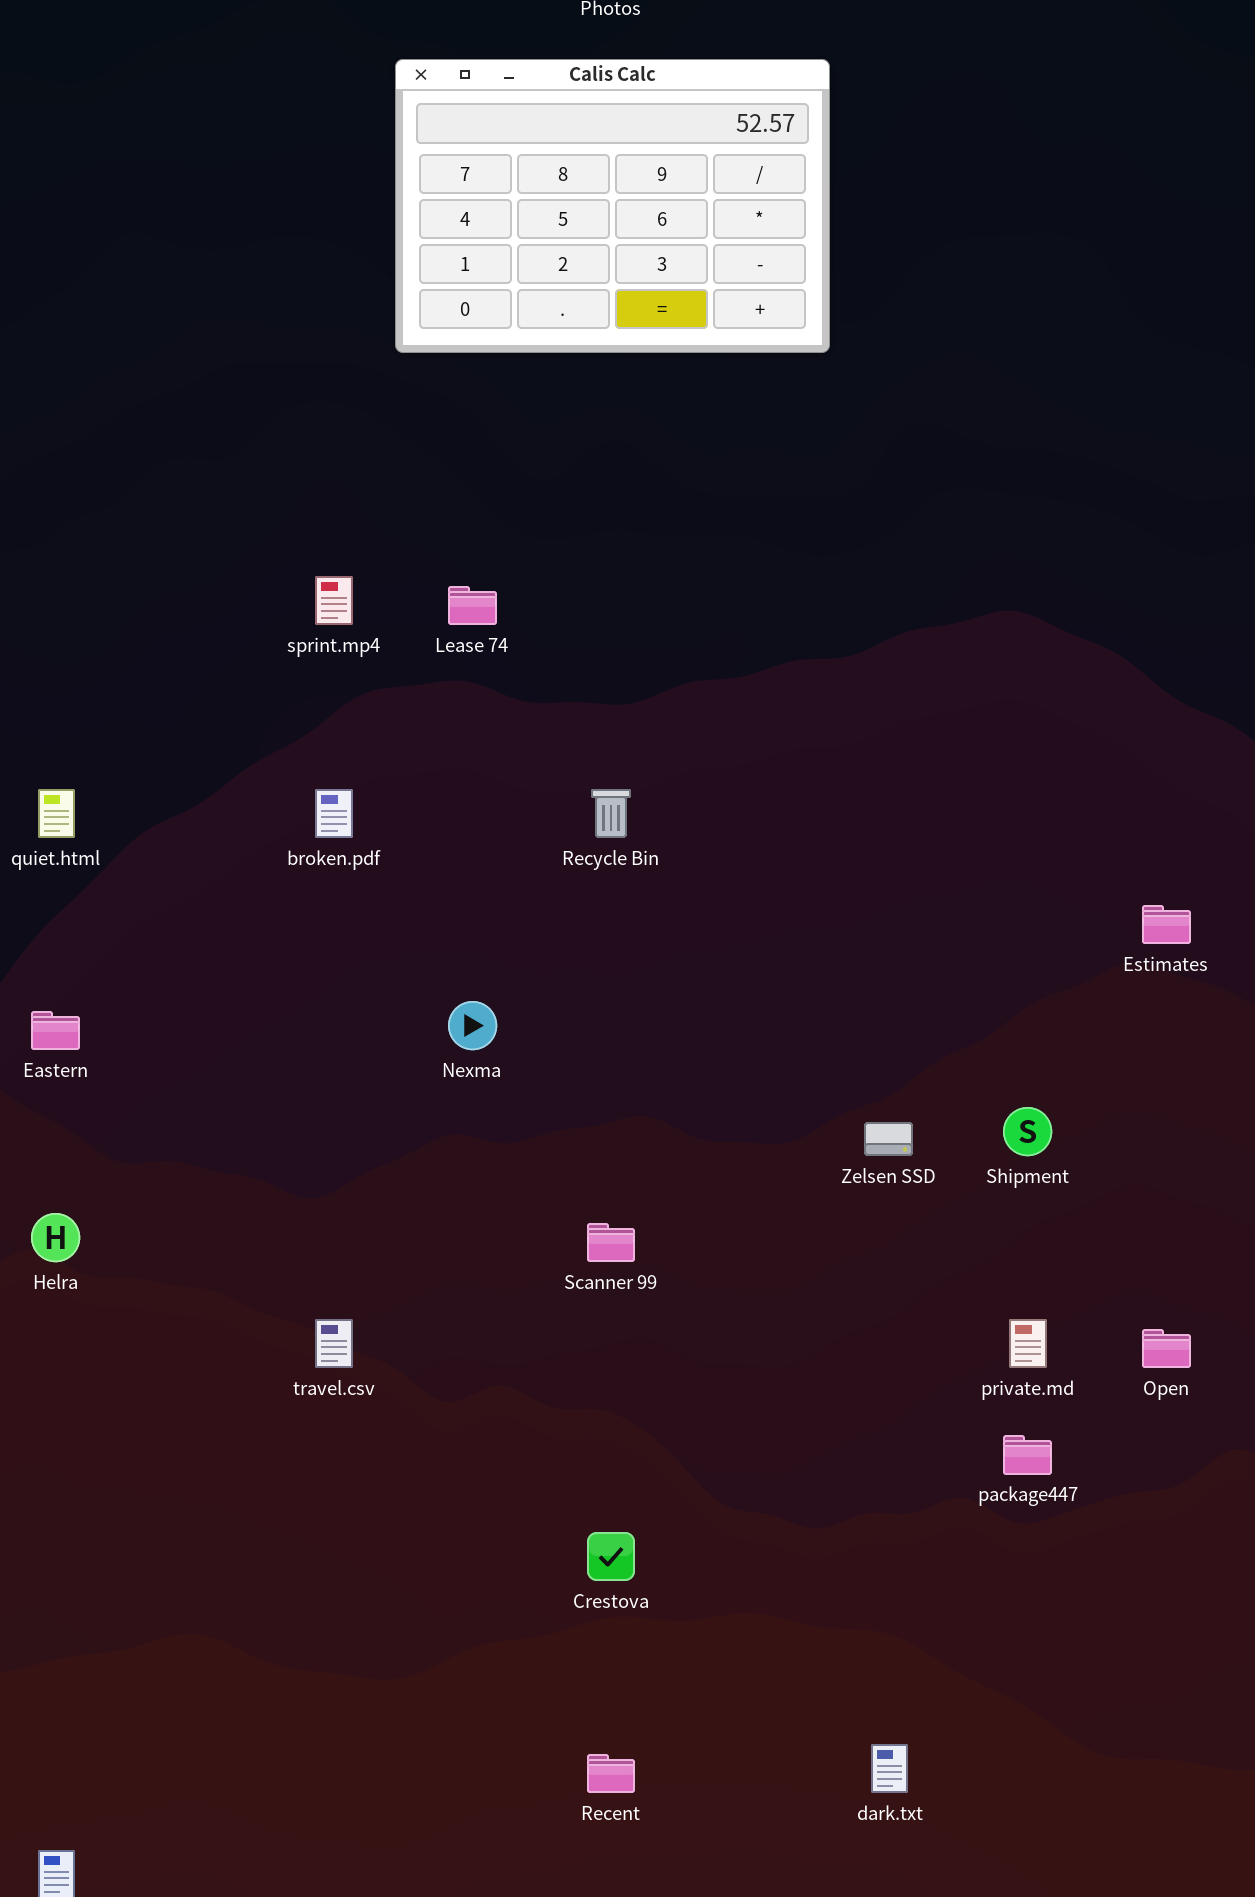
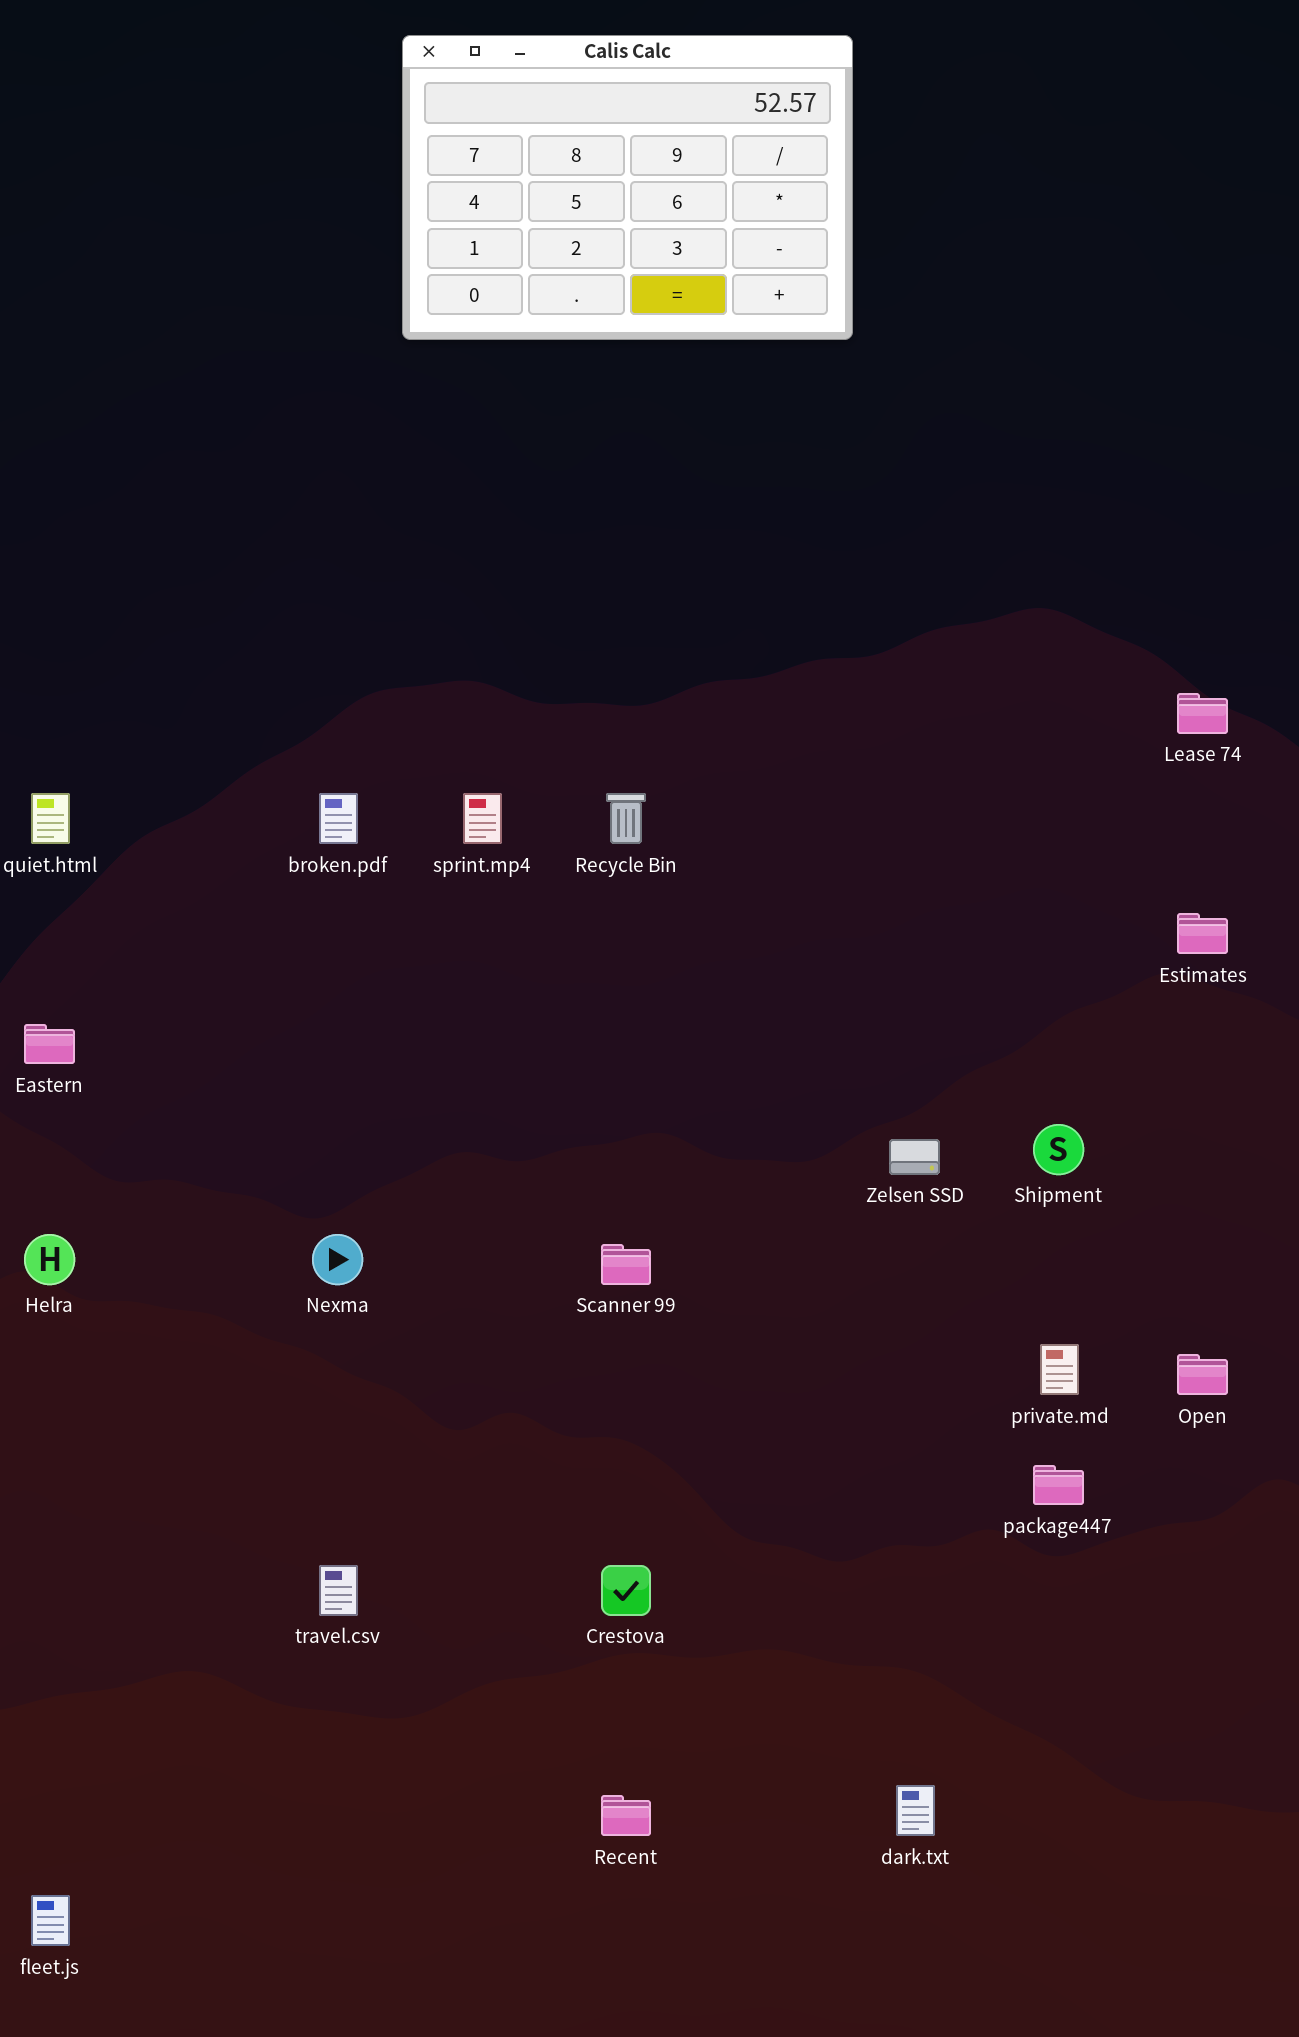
sprint.mp4: [315,576,353,625] -> [463,793,502,844], moved
Lease 74: [448,586,497,625] -> [1177,693,1228,734], moved
Nexma: [448,1001,497,1050] -> [312,1234,363,1285], moved
travel.csv: [315,1319,353,1368] -> [319,1565,358,1616], moved

